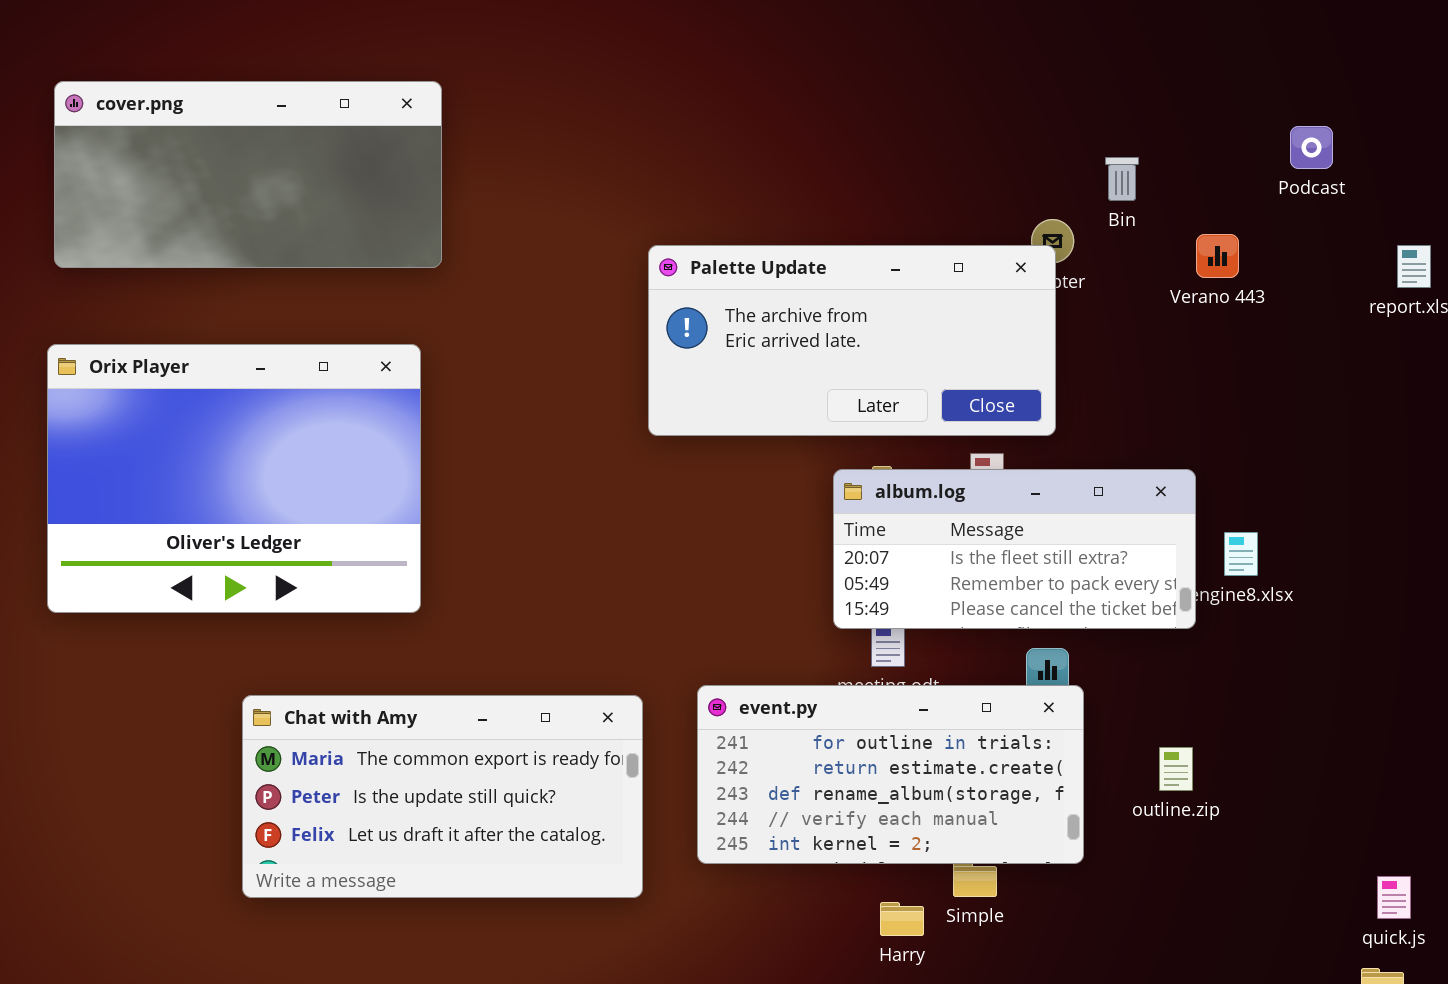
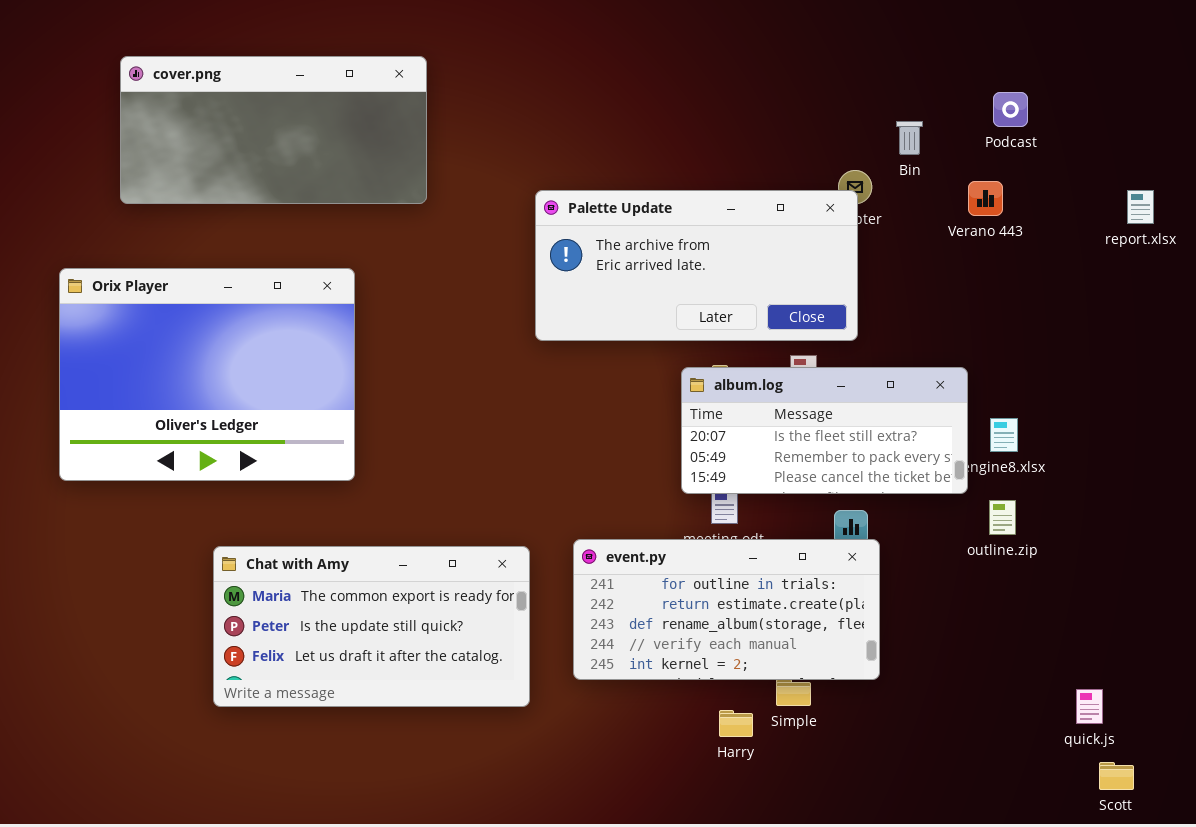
cover.png: [54,81,442,268] -> [120,56,427,204], moved
Podcast: [1290,126,1333,169] -> [993,92,1028,127], moved
outline.zip: [1159,747,1193,791] -> [989,500,1016,535], moved
quick.js: [1377,876,1411,919] -> [1076,689,1103,724], moved

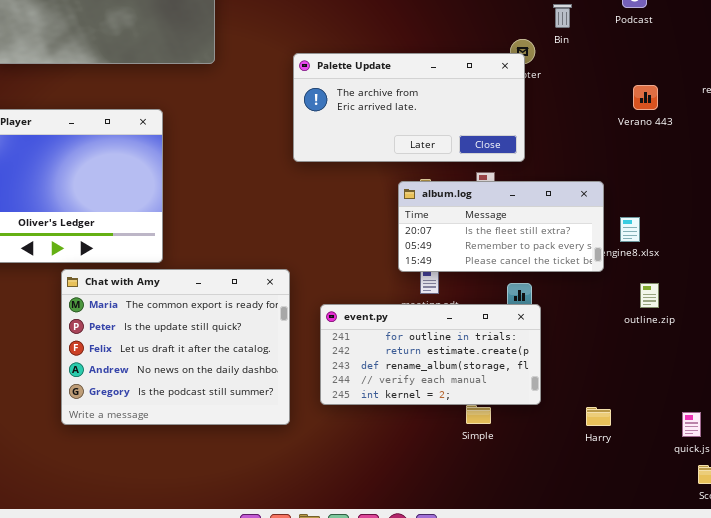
Verano 443: [968,181,1003,216] -> [633,85,658,110], moved
outline.zip: [989,500,1016,535] -> [640,283,659,308], moved
Chat with Amy: [213,546,530,707] -> [61,269,290,425], resized
Harry: [719,710,753,737] -> [586,407,611,426], moved

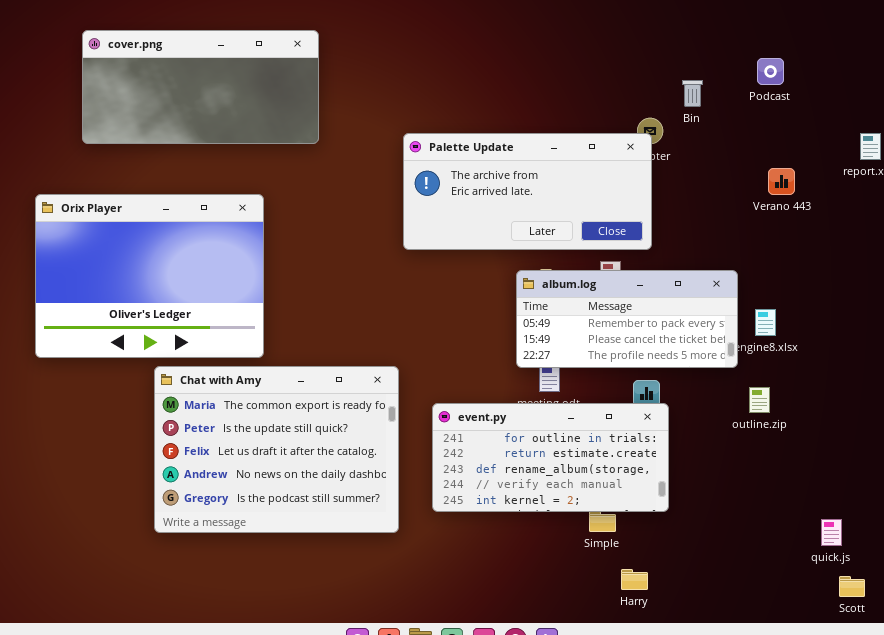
album.log: [398,181,604,272] -> [516,270,738,368], scrolled down 1 row
outline.zip: [640,283,659,308] -> [749,387,770,413], moved
Harry: [586,407,611,426] -> [621,569,648,590], moved

